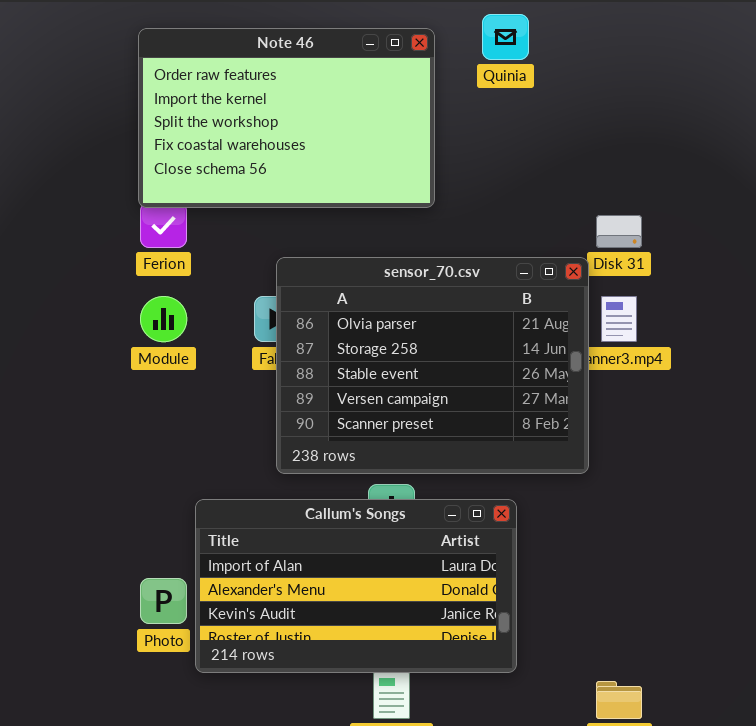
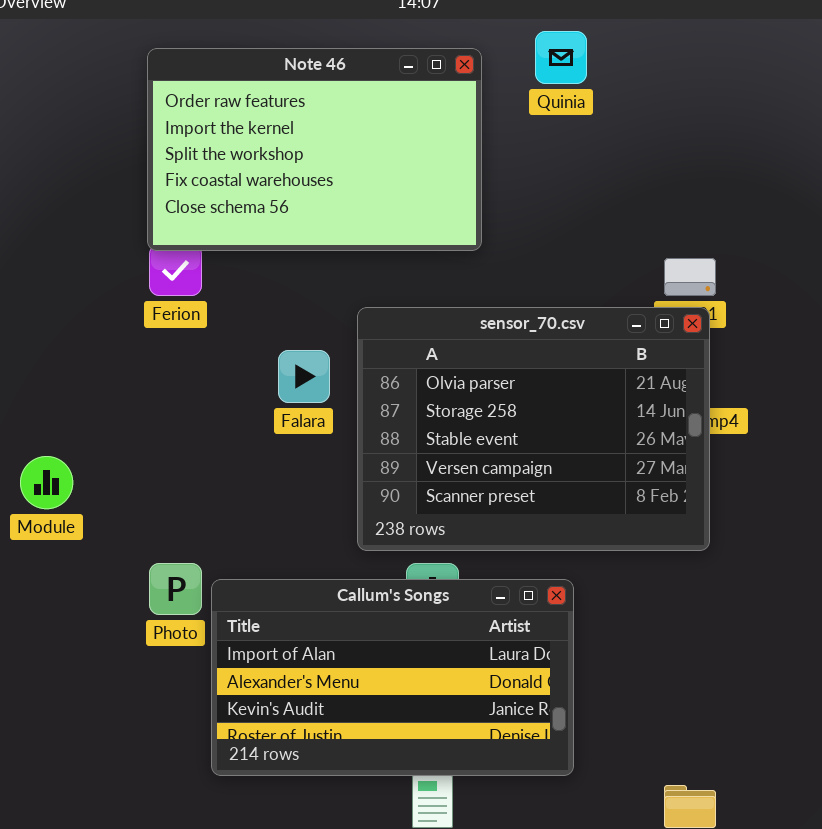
sensor_70.csv: [276,257,589,474] -> [357,307,710,551], moved
Module: [140,296,187,342] -> [20,456,73,509], moved
Photo: [140,578,187,624] -> [149,563,202,615], moved

